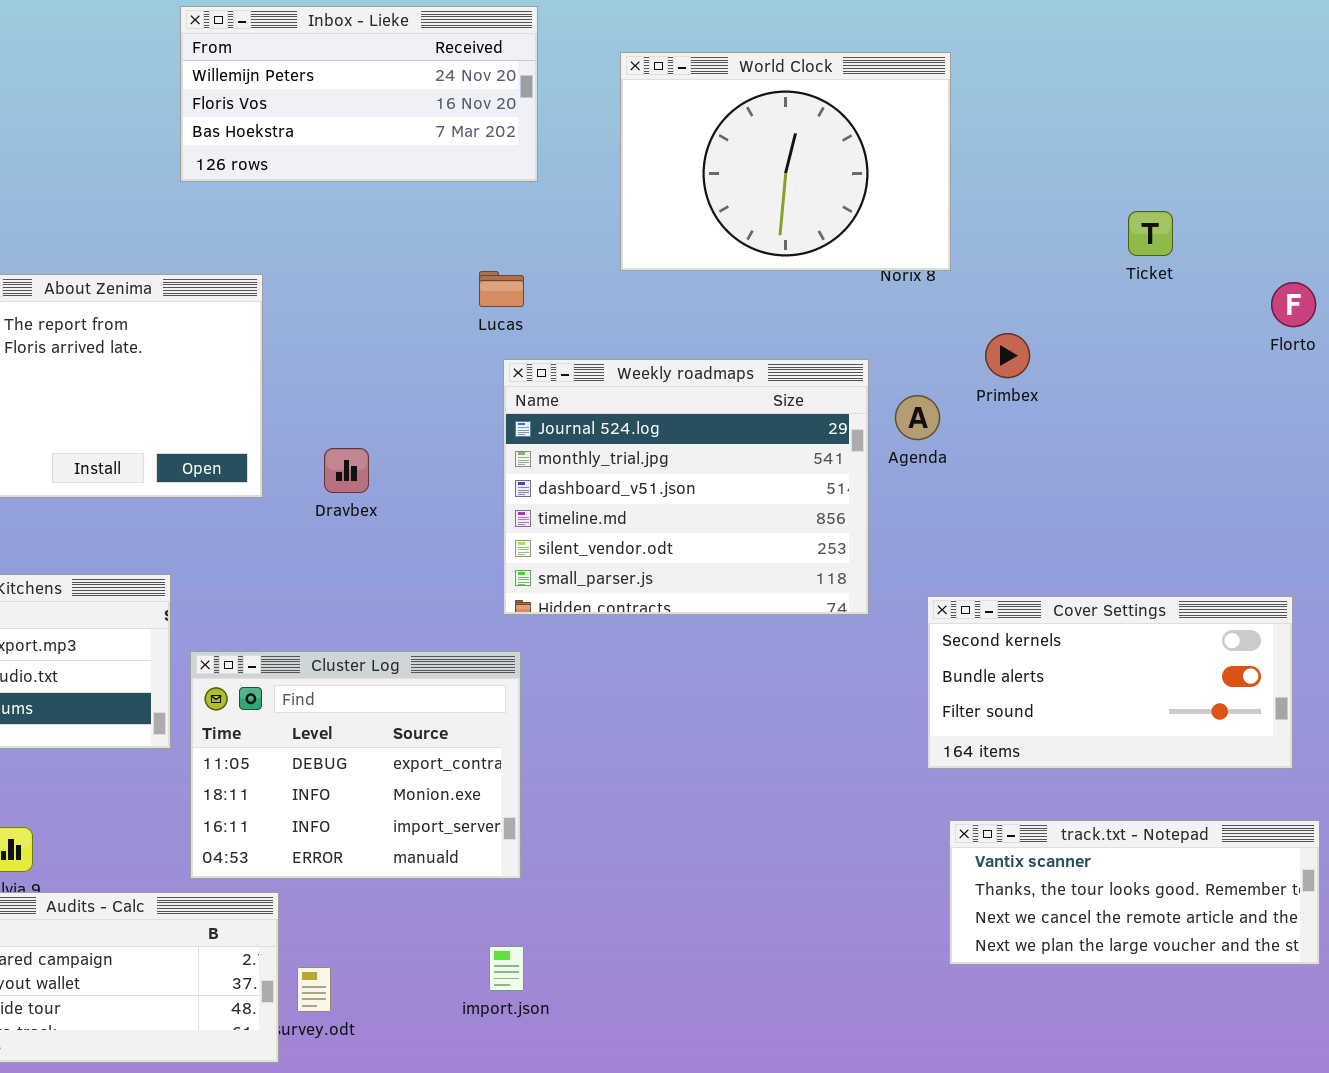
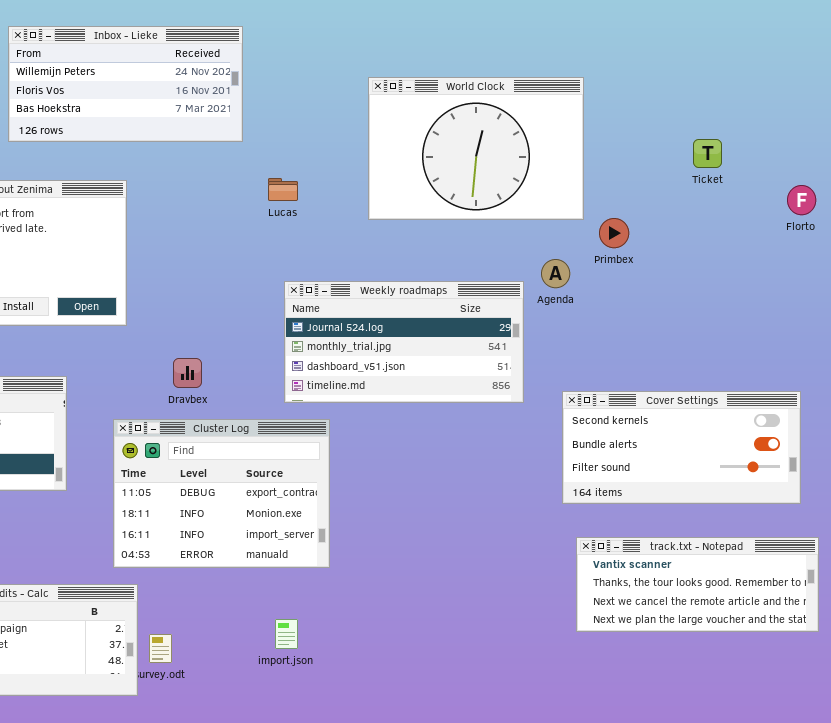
Inbox - Lieke: [180,6,538,182] -> [8,26,243,142], moved
World Clock: [620,52,951,271] -> [368,77,584,220], moved
Weekly roadmaps: [503,359,869,615] -> [284,281,524,403], resized
Dravbex: [324,448,369,493] -> [173,358,202,388], moved
Cluster Log: [190,651,521,879] -> [113,419,330,568], moved

